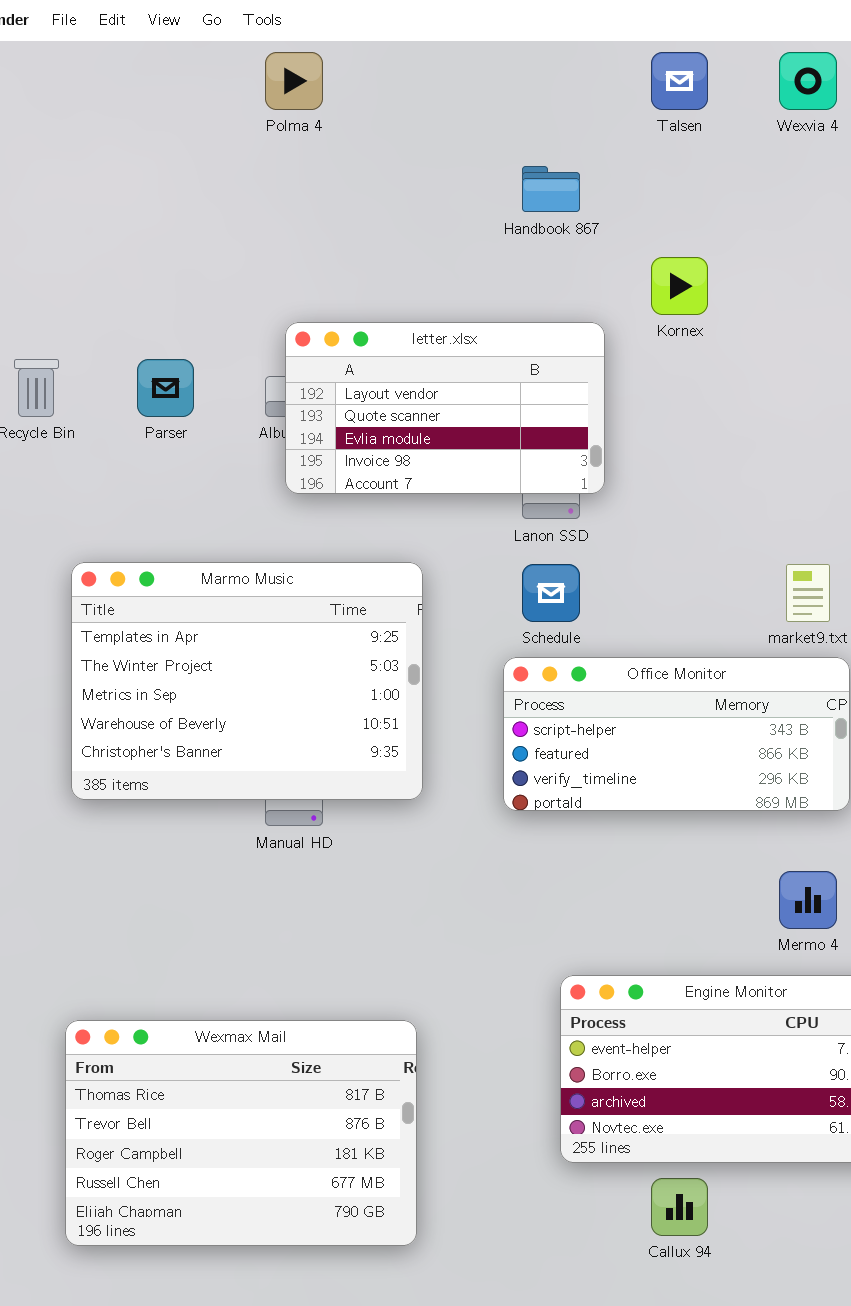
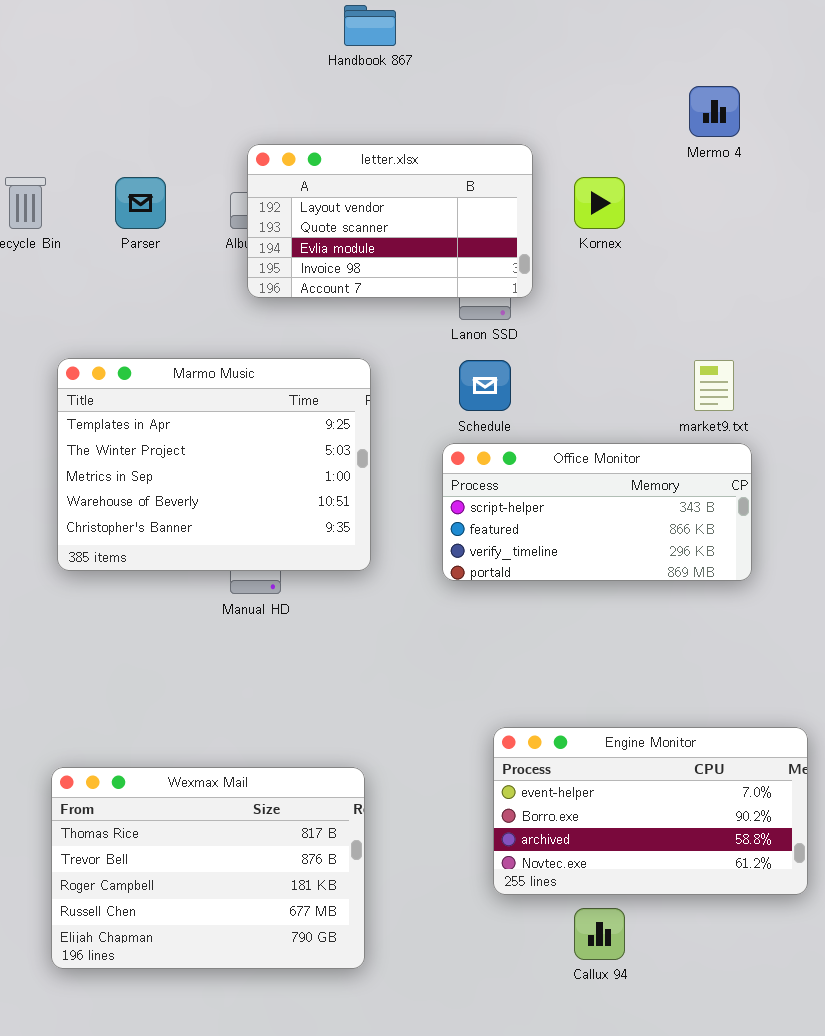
Handbook 867: [522,166,580,212] -> [344,5,396,46], moved
Kornex: [651,257,708,315] -> [574,177,625,229], moved
Mermo 4: [779,871,837,929] -> [689,86,740,137], moved

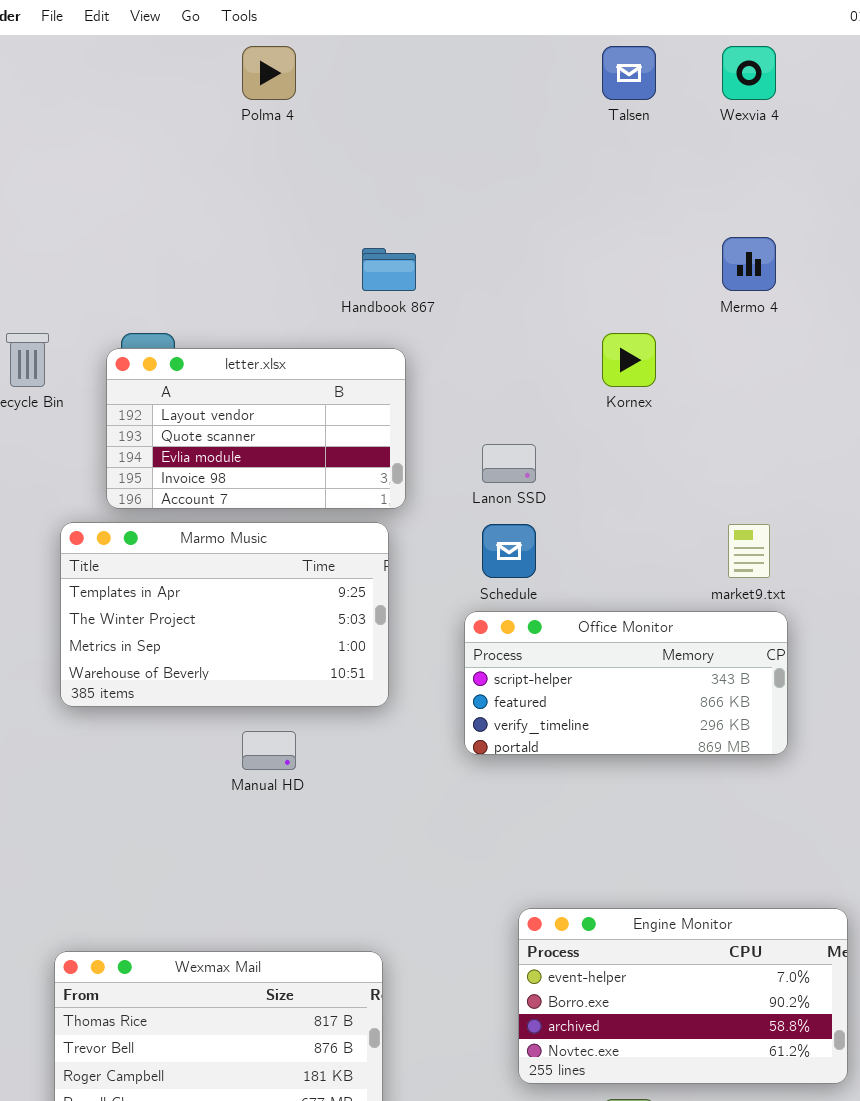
Handbook 867: [344,5,396,46] -> [362,248,416,291], moved
letter.xlsx: [247,144,533,298] -> [106,348,406,509], moved
Marmo Music: [57,358,371,571] -> [60,522,389,707], resized

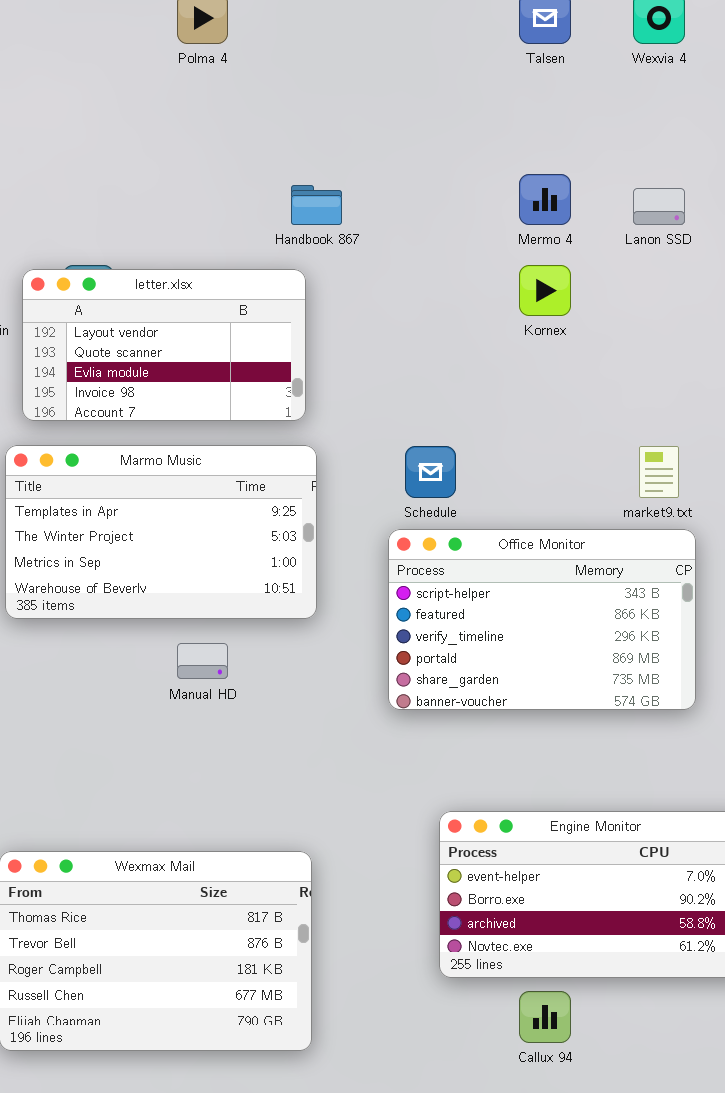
Mermo 4: [722,237,776,291] -> [519,174,571,225], moved
letter.xlsx: [106,348,406,509] -> [22,269,306,421], moved
Lanon SSD: [482,444,536,483] -> [633,188,685,225], moved
Office Monitor: [464,611,788,755] -> [388,529,696,710], resized

